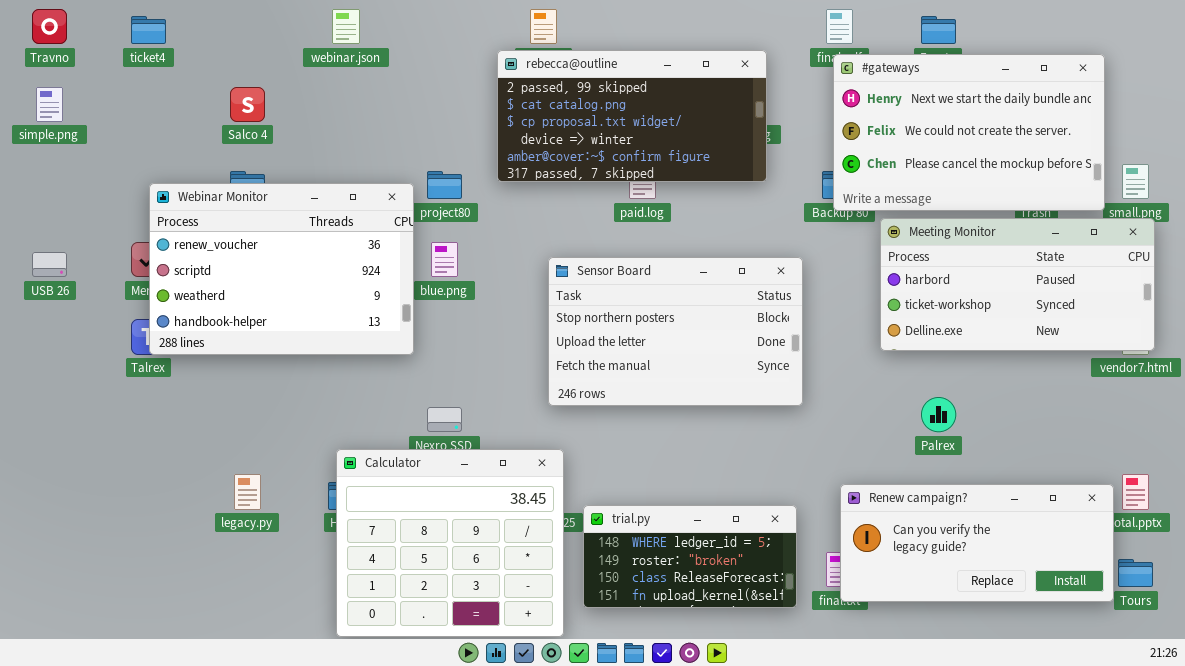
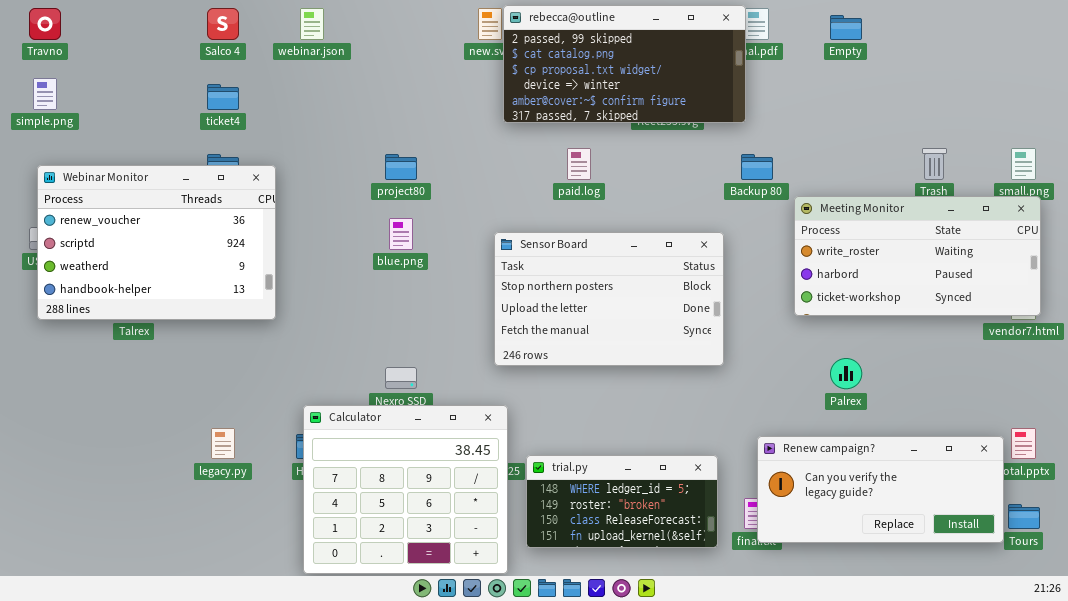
ticket4: [131,16,166,44] -> [207,84,239,110], moved
rebecca@outline: [497,50,767,182] -> [503,5,746,123], moved
#gateways: [833,54,1105,211] -> none, closed
Salco 4: [230,87,265,122] -> [207,8,239,40], moved
Webinar Monitor: [149,183,414,355] -> [37,165,276,320], moved
Meeting Monitor: [880,218,1155,351] -> [794,196,1041,316], scrolled up 1 row

